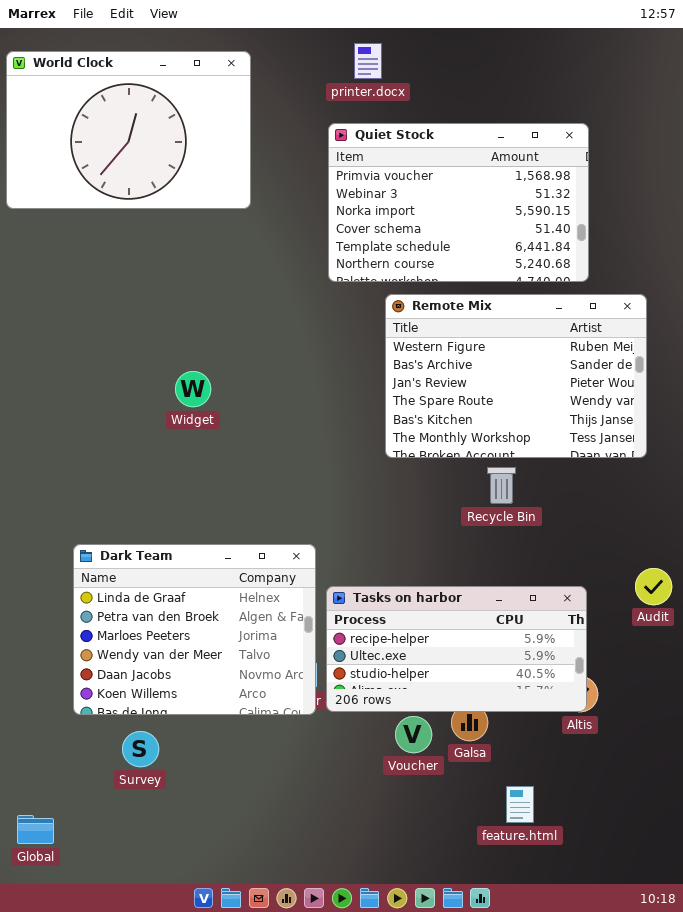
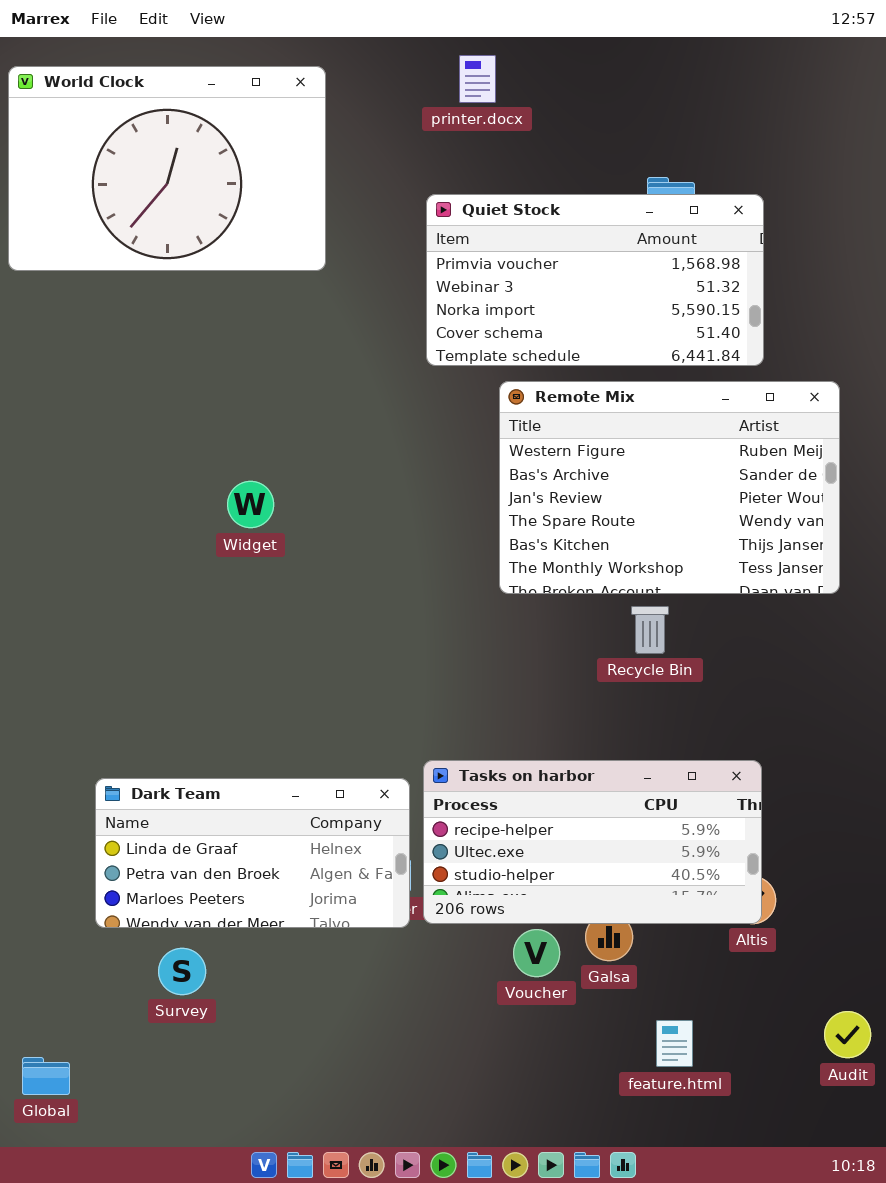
Quiet Stock: [328,123,589,282] -> [426,194,764,366], resized
Dark Team: [73,544,316,715] -> [95,778,410,928], resized
Audit: [635,568,672,605] -> [824,1011,871,1058], moved

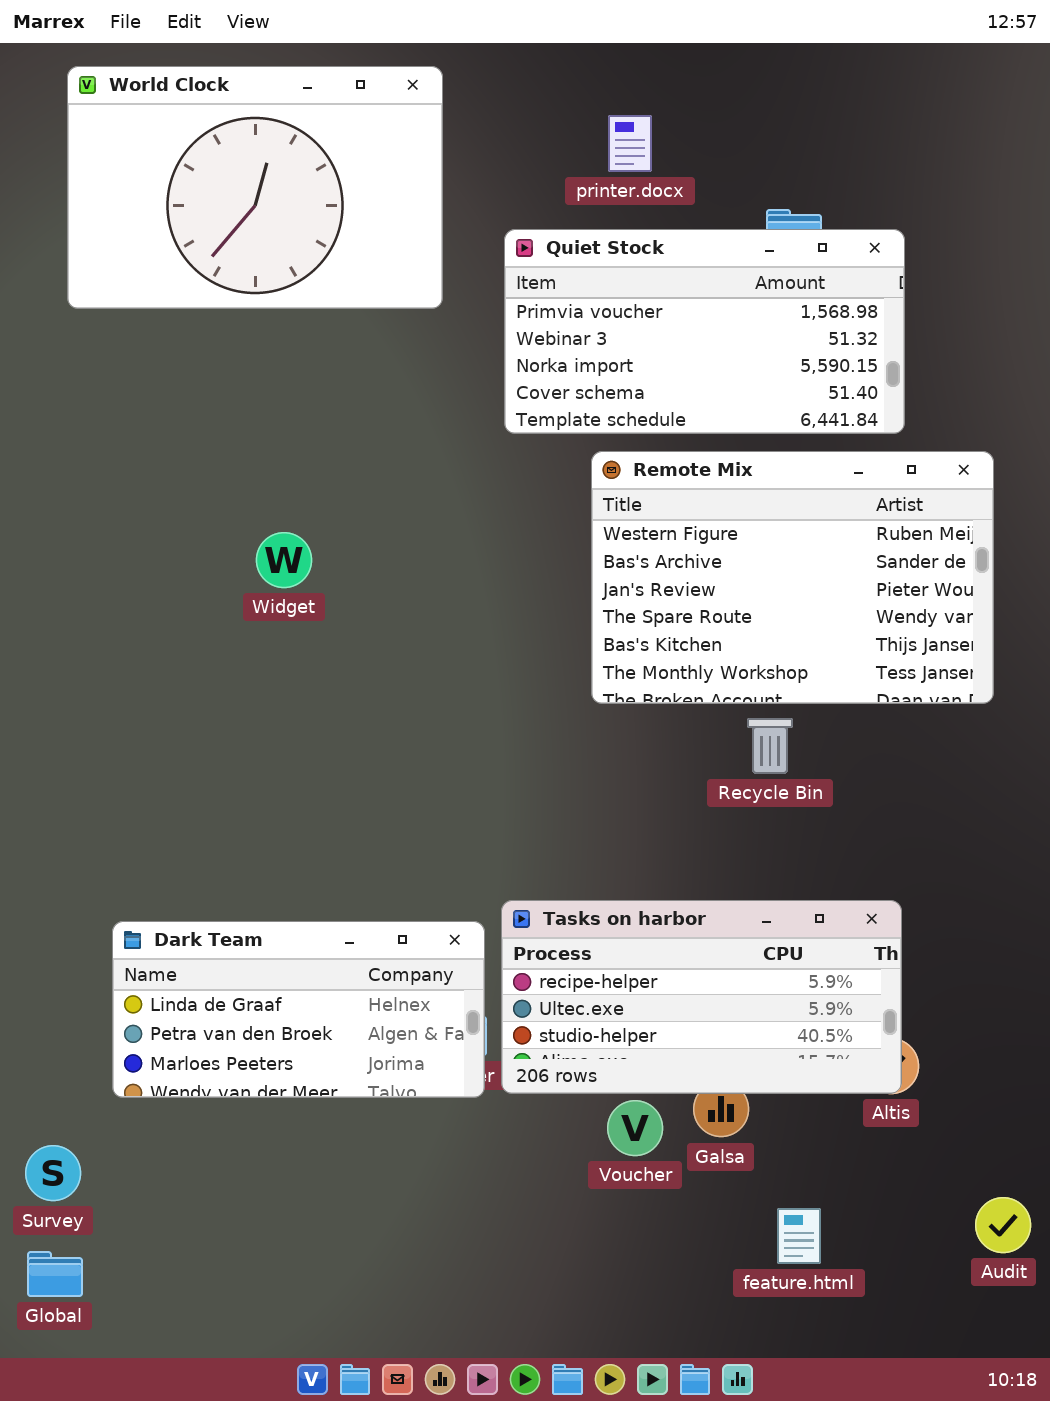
printer.docx: [459,55,496,103] -> [608,115,652,172], moved
World Clock: [8,66,326,271] -> [67,66,443,309], moved
Widget: [227,481,274,528] -> [256,532,312,588], moved
Survey: [158,948,206,995] -> [25,1145,81,1201], moved

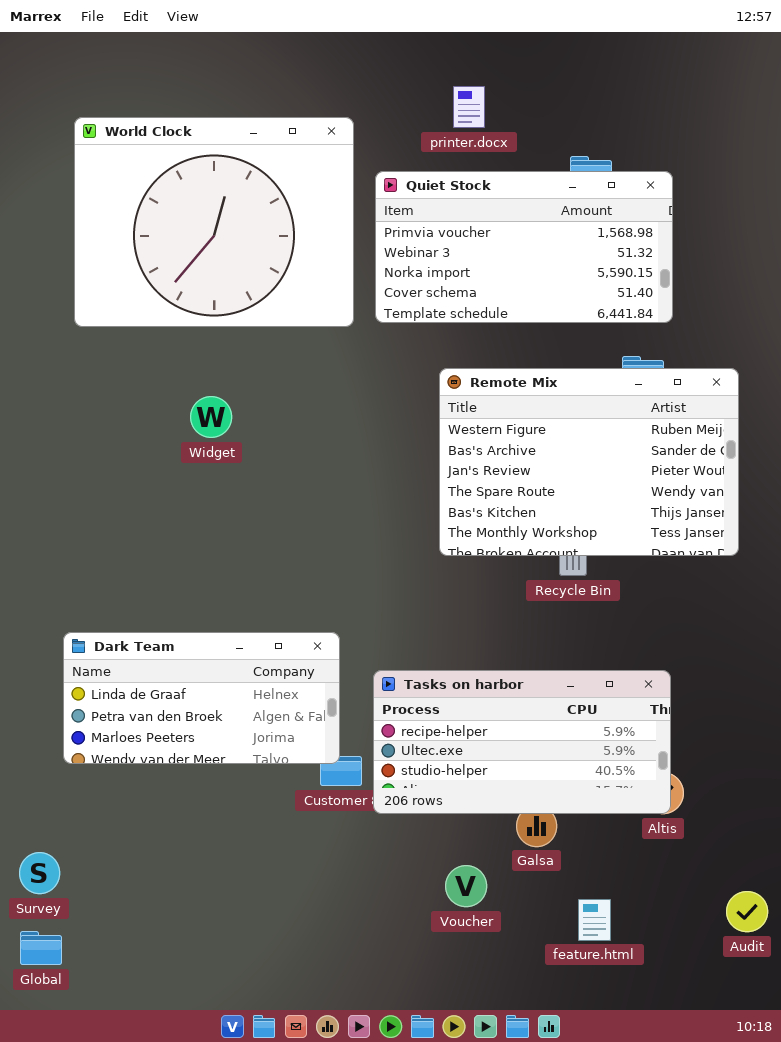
World Clock: [67,66,443,309] -> [74,117,354,327], moved, resized
Remote Mix: [591,451,994,704] -> [439,368,739,556], moved
Dark Team: [112,921,485,1098] -> [63,632,340,764], moved
Voucher: [607,1100,663,1156] -> [445,865,487,907], moved

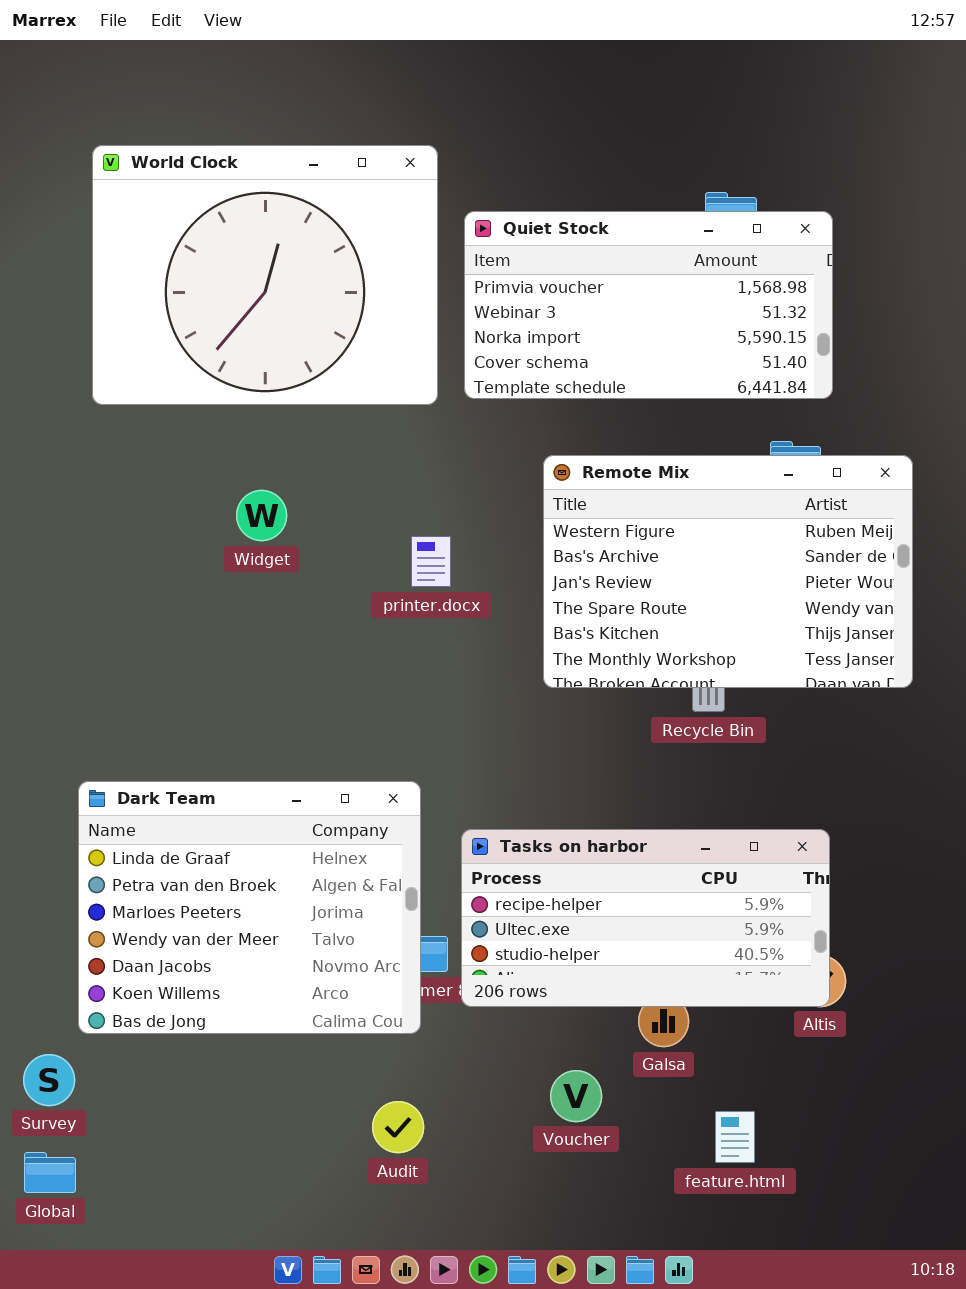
printer.docx: [453,86,485,128] -> [411,536,451,587], moved
Dark Team: [63,632,340,764] -> [78,781,421,1034], resized
Audit: [726,891,768,932] -> [372,1101,424,1153], moved

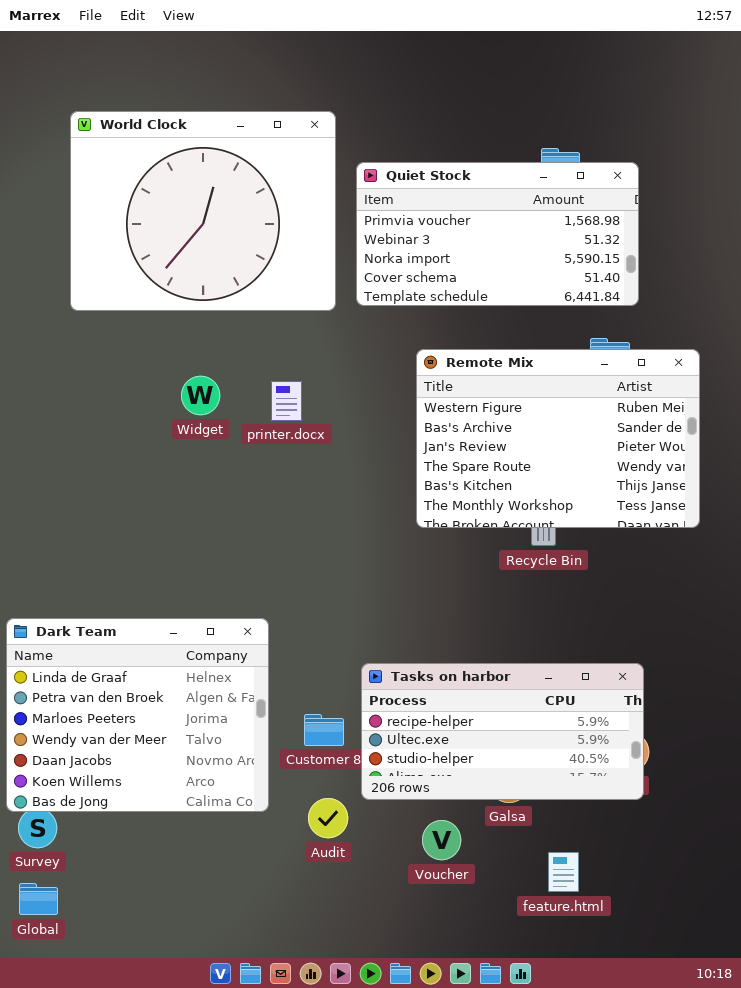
printer.docx: [411,536,451,587] -> [271,381,302,421], moved
Dark Team: [78,781,421,1034] -> [6,618,269,812], moved
Tasks on harbor: [461,829,830,1007] -> [361,663,644,800], moved
Audit: [372,1101,424,1153] -> [308,798,348,838], moved

